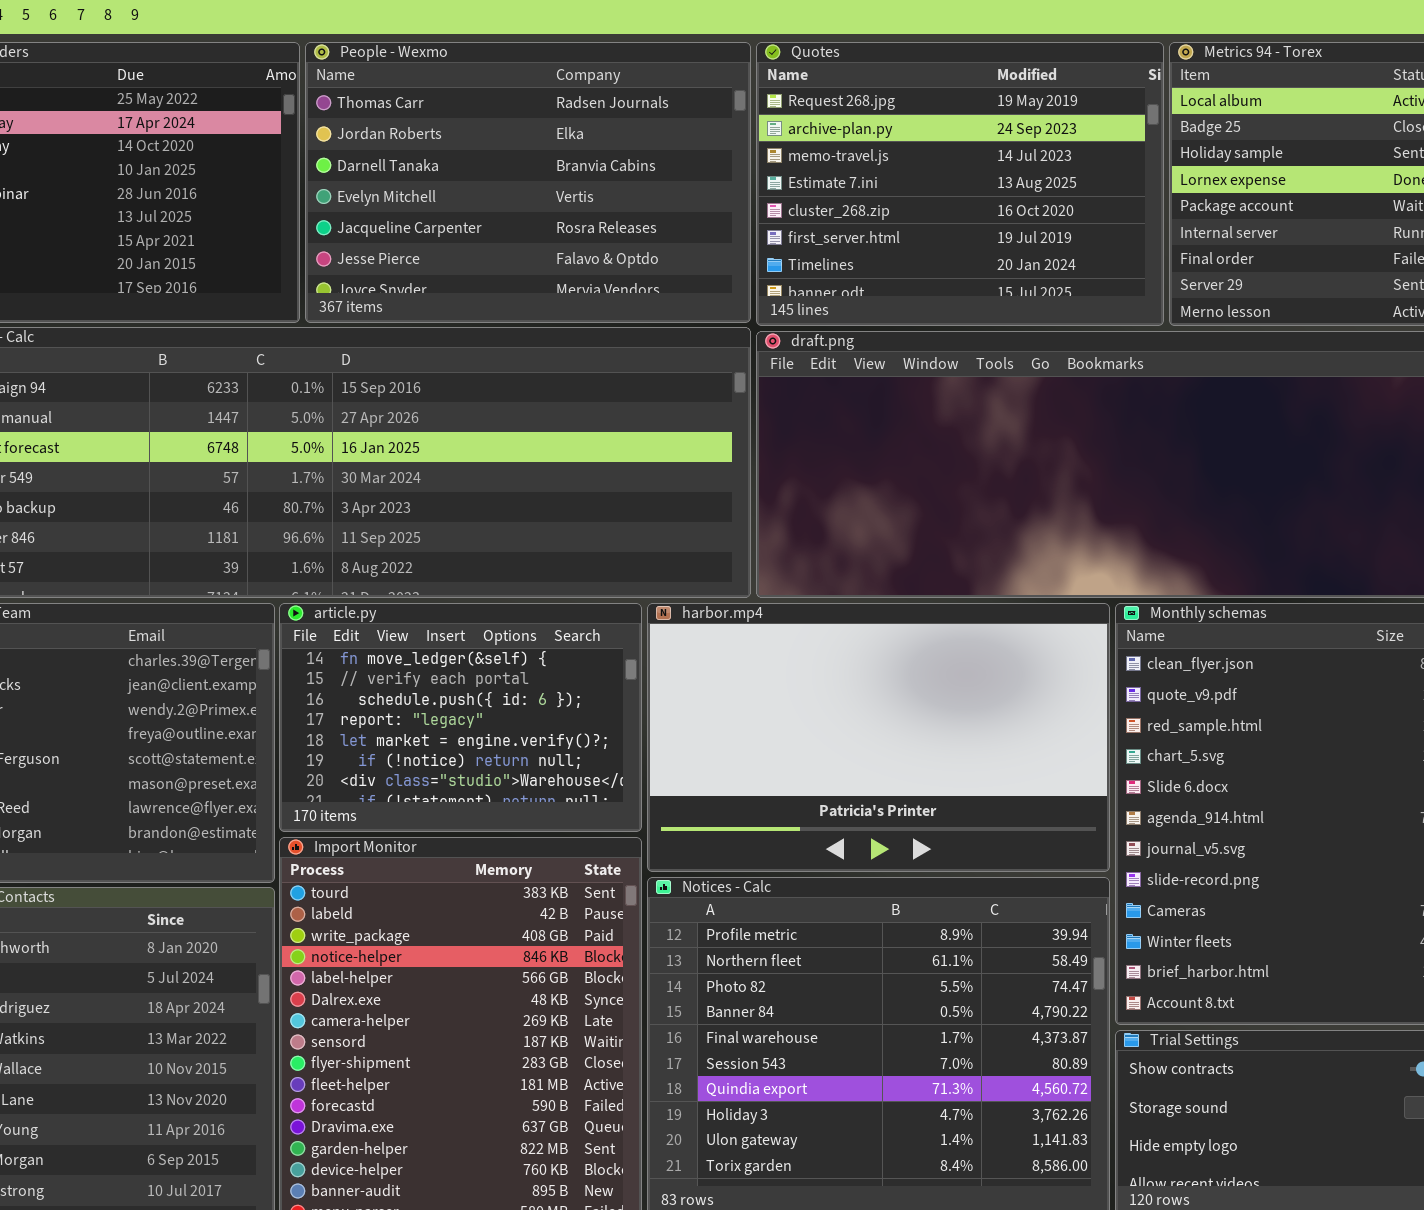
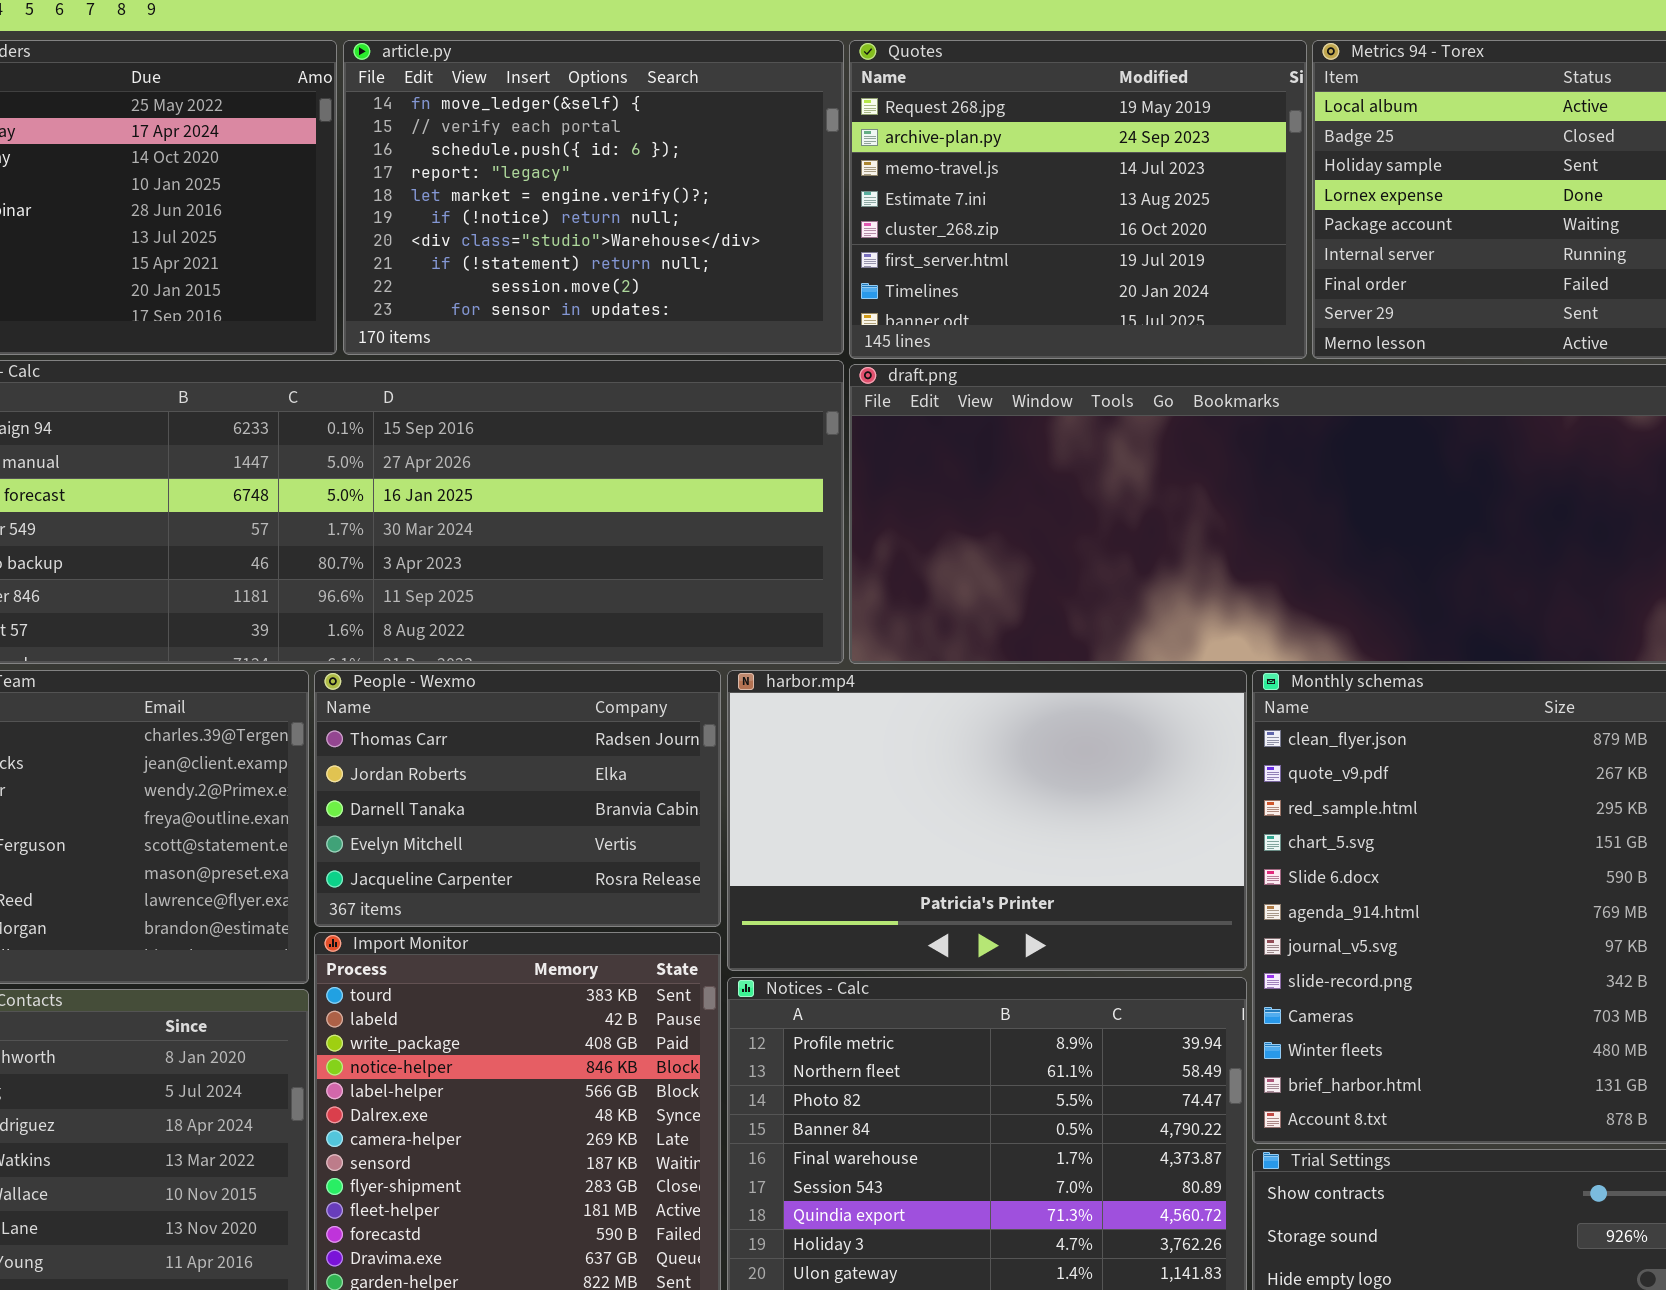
People - Wexmo: [305,42,751,323] -> [314,670,721,927], moved, resized
article.py: [279,603,642,832] -> [343,40,844,355], moved, resized

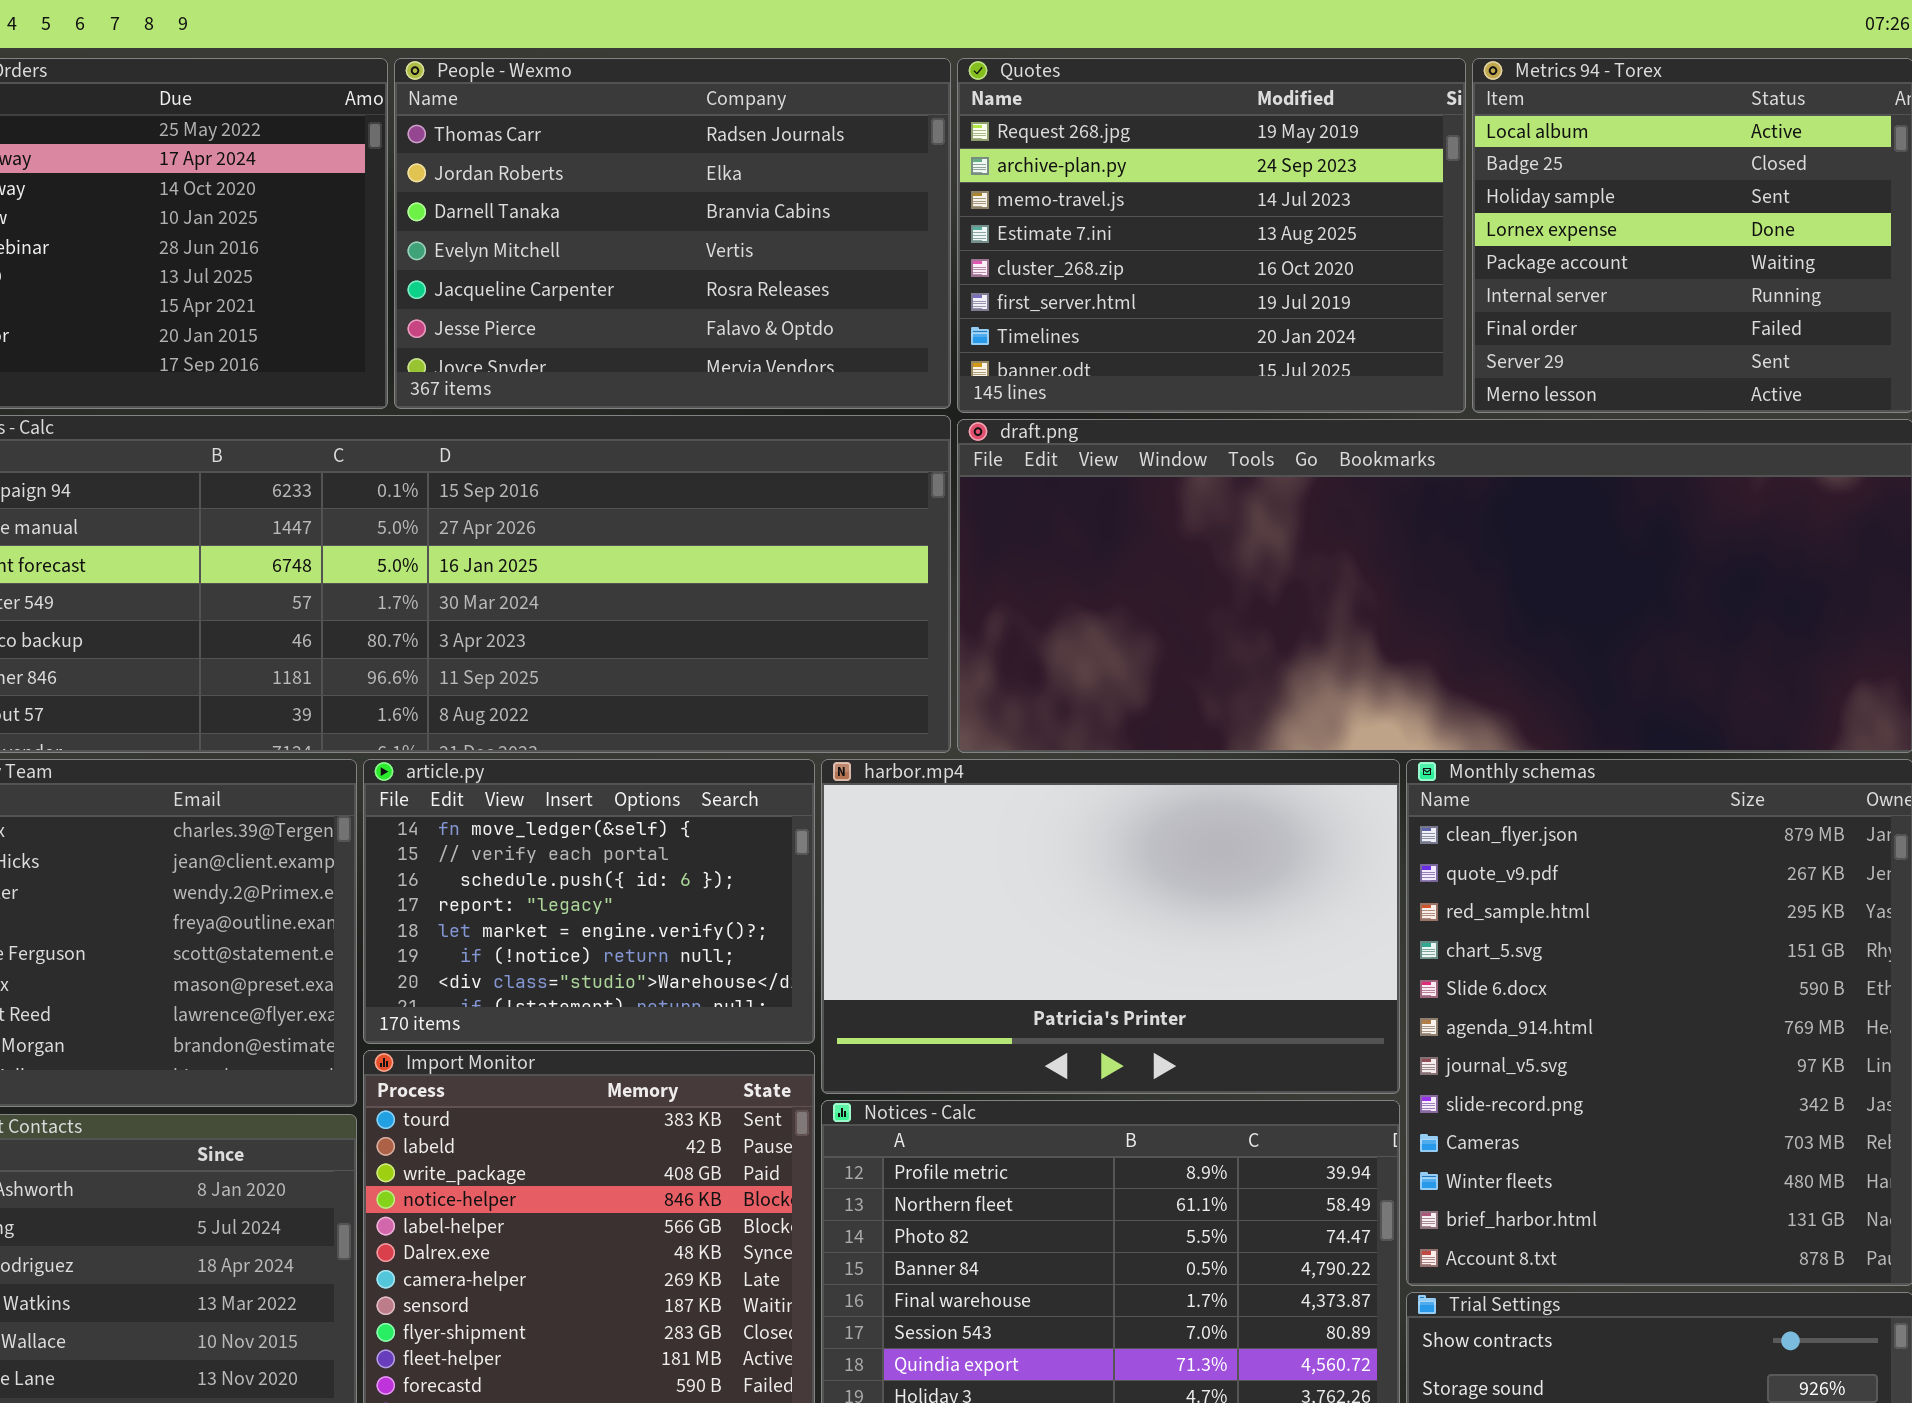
article.py: [343,40,844,355] -> [363,759,815,1044], moved, resized
People - Wexmo: [314,670,721,927] -> [394,58,951,409], moved, resized

